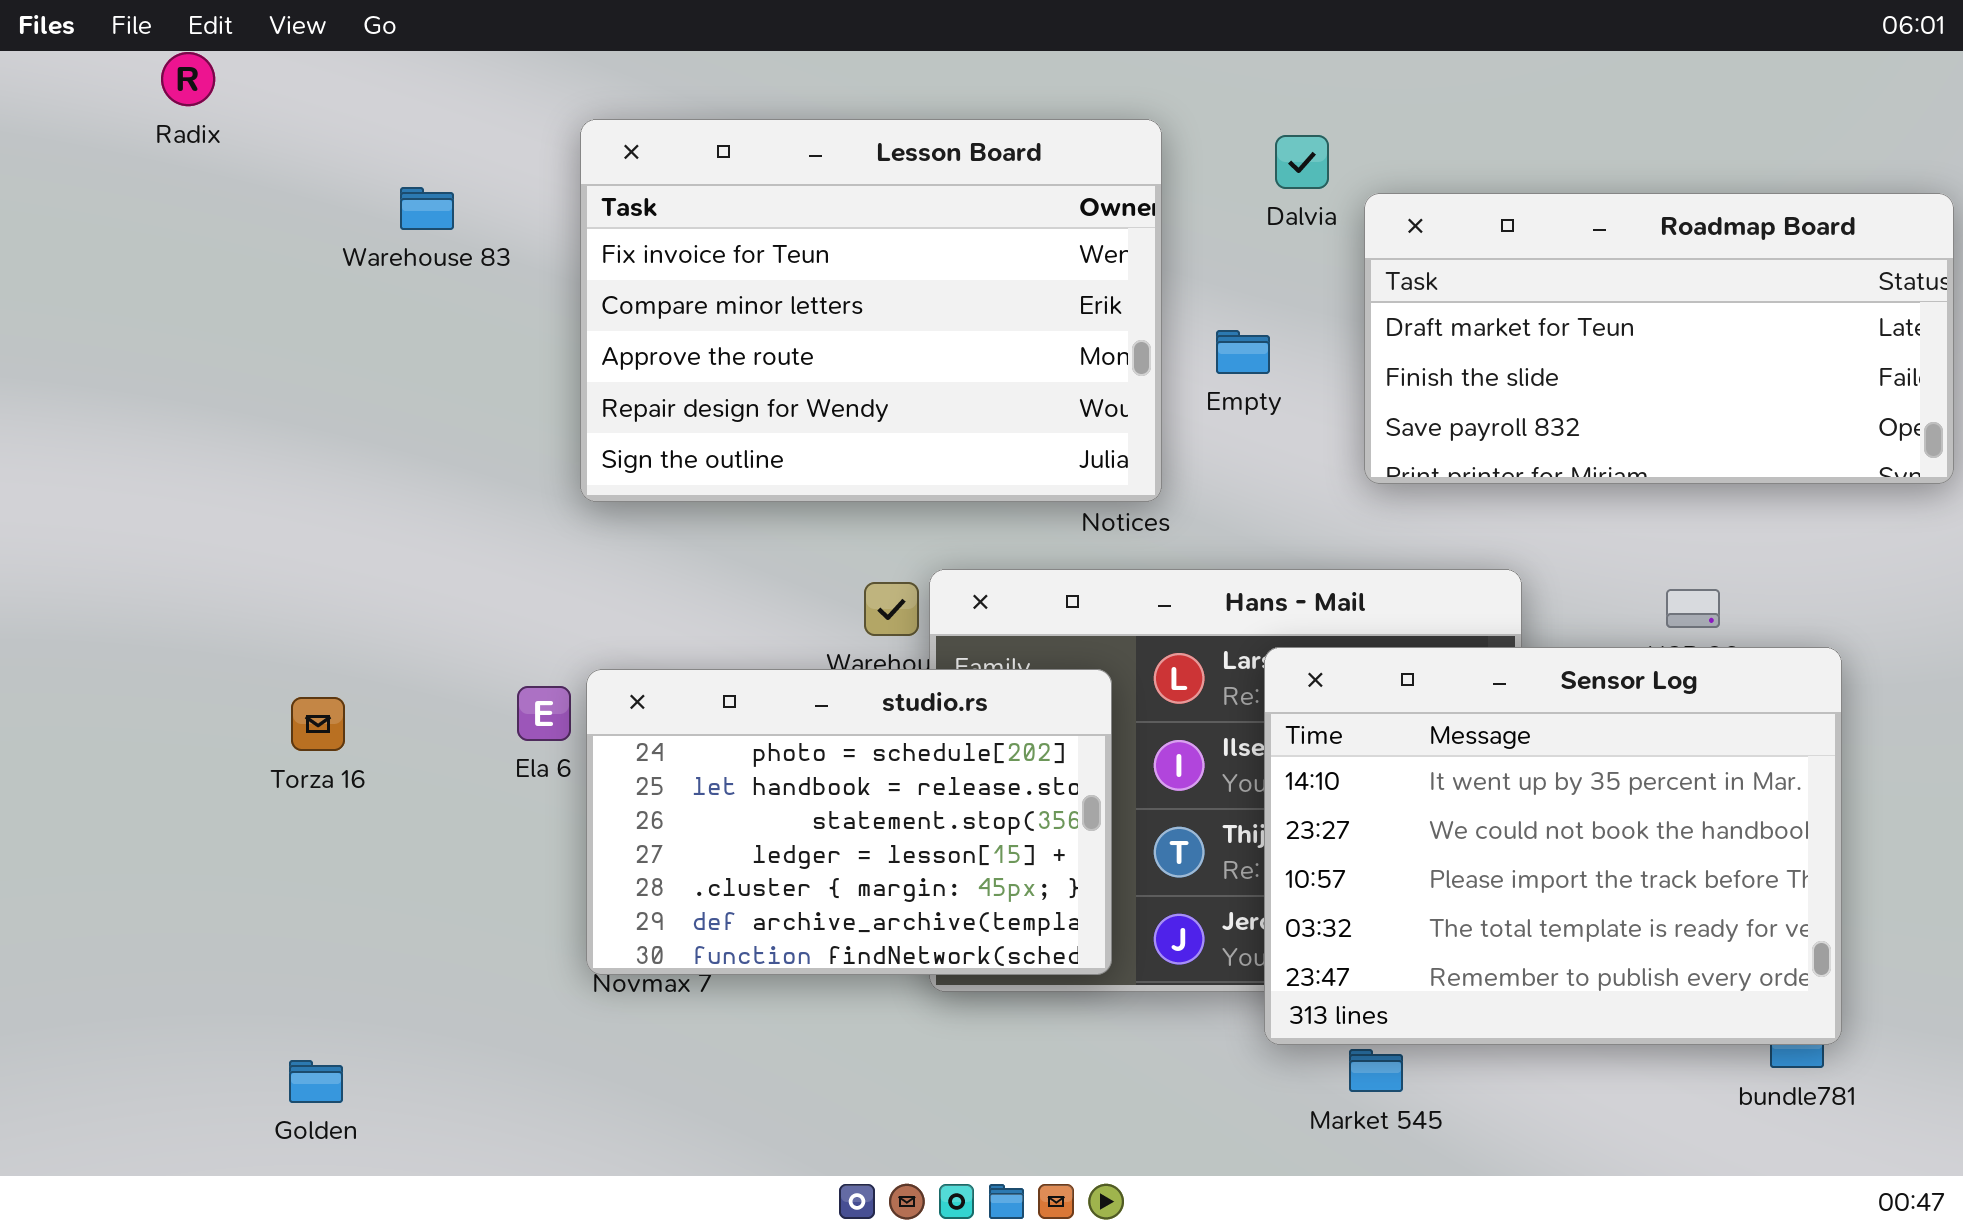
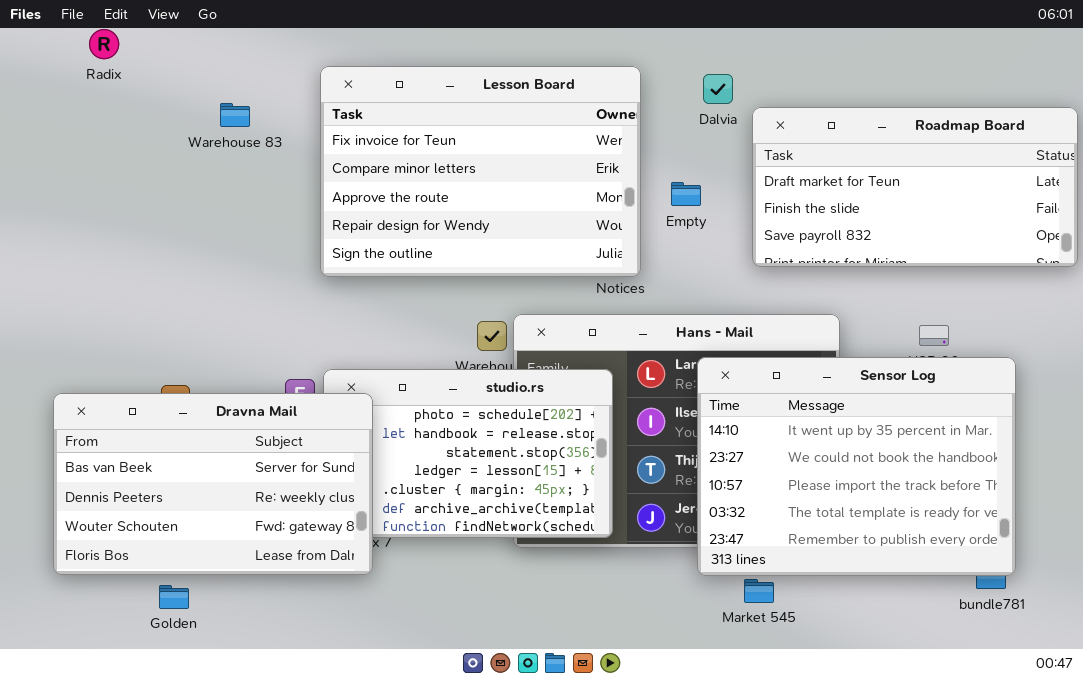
Dravna Mail: none -> [53,393,373,575], opened

